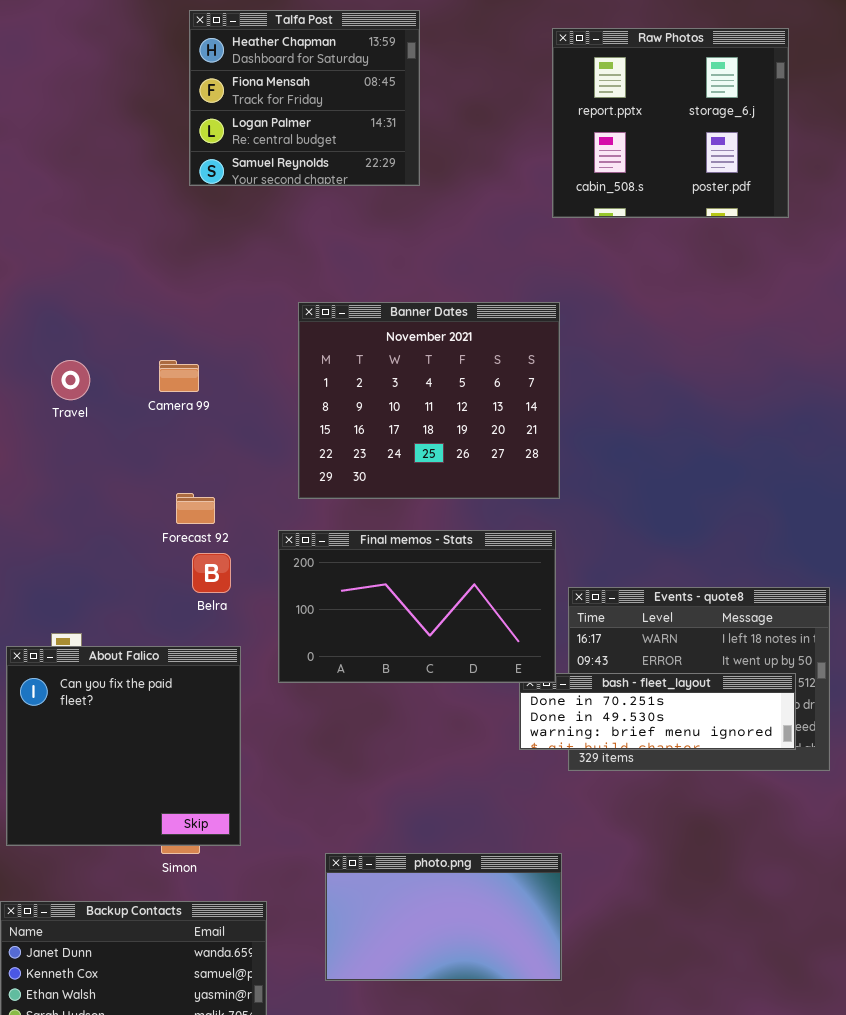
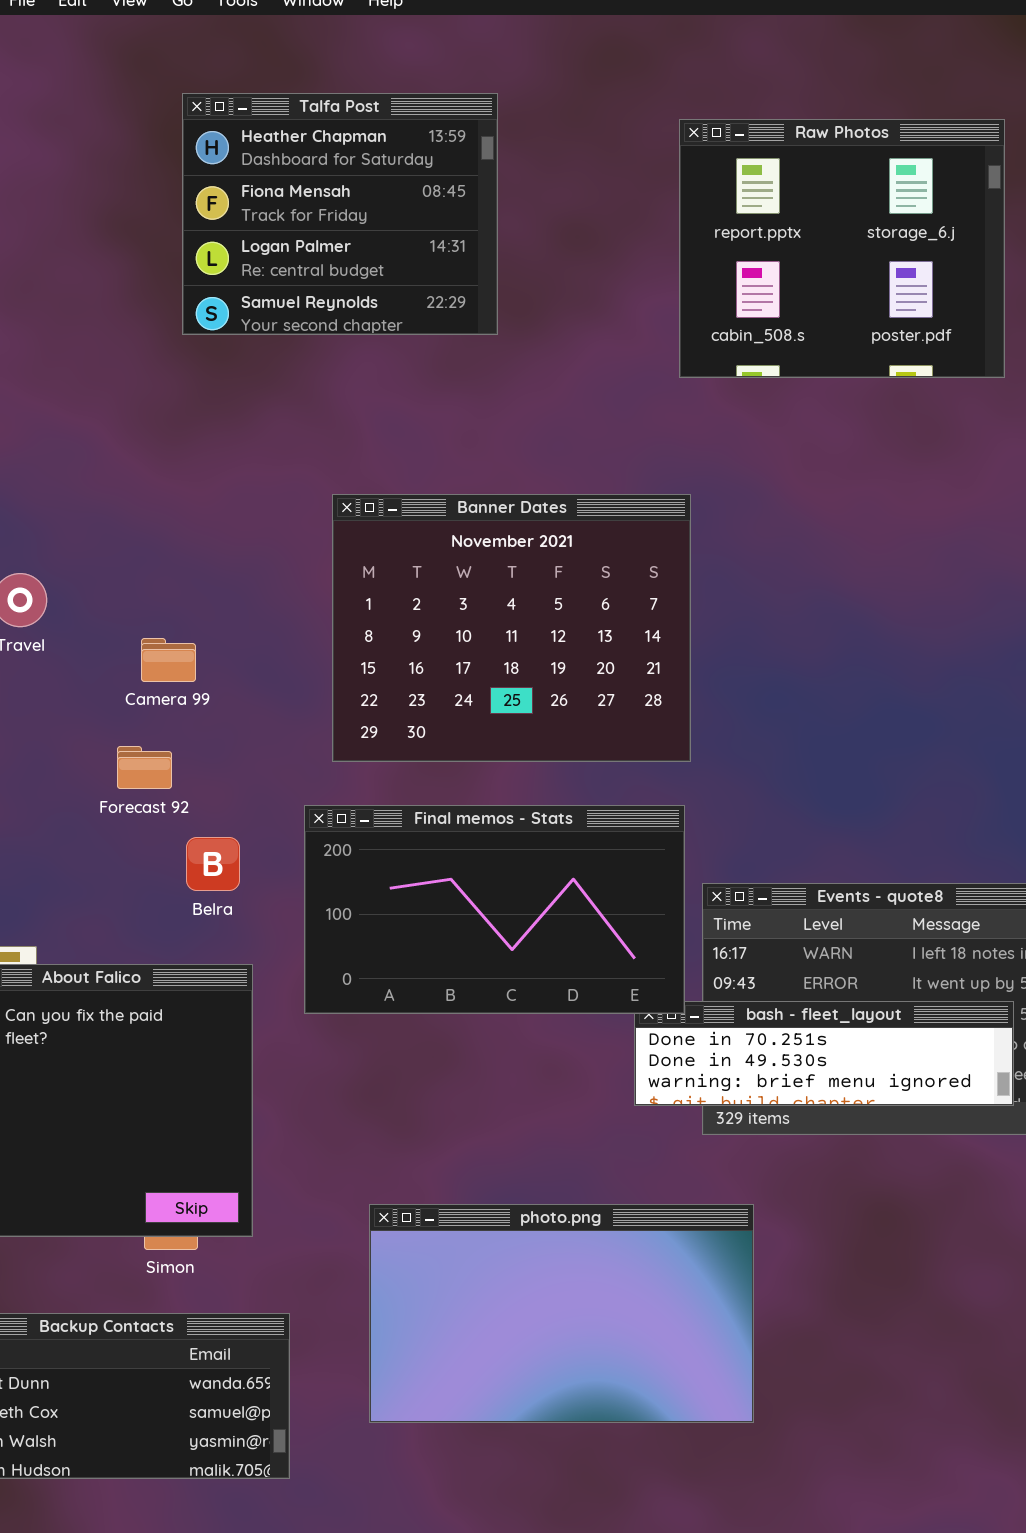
Camera 99: [159,360,199,392] -> [141,638,196,682], moved
Forecast 92: [176,493,215,524] -> [117,746,172,789], moved
photo.png: [325,853,562,981] -> [369,1204,754,1423], resized

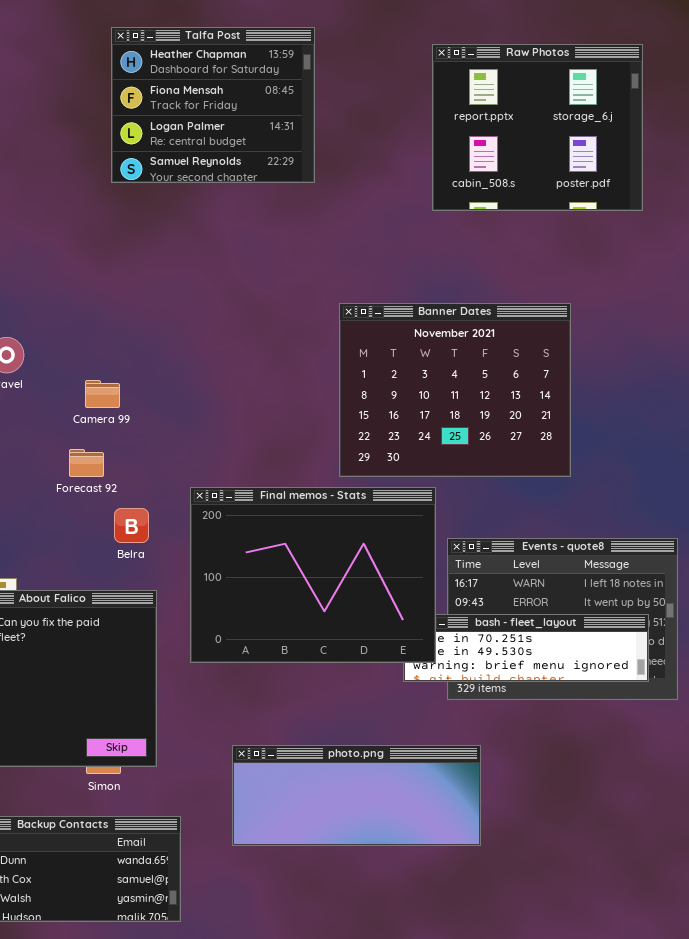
Banner Dates: [332,494,691,762] -> [339,303,571,477], moved
Final memos - Stats: [304,805,685,1014] -> [190,487,436,663], resized
photo.png: [369,1204,754,1423] -> [232,745,481,846], resized

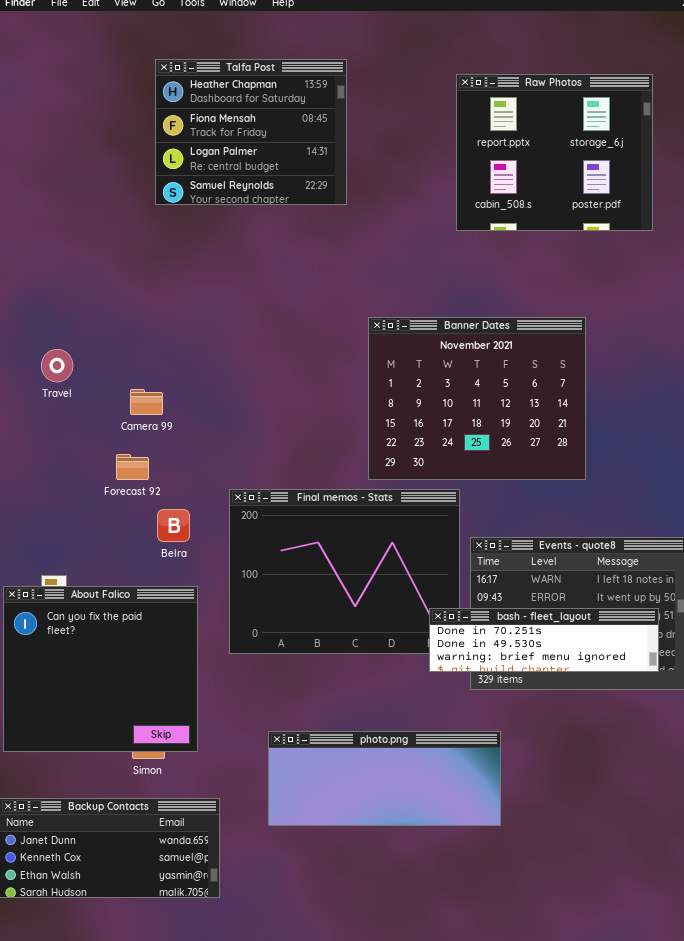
bash - fleet_layout: [403,614,649,682] -> [429,608,659,672], raised

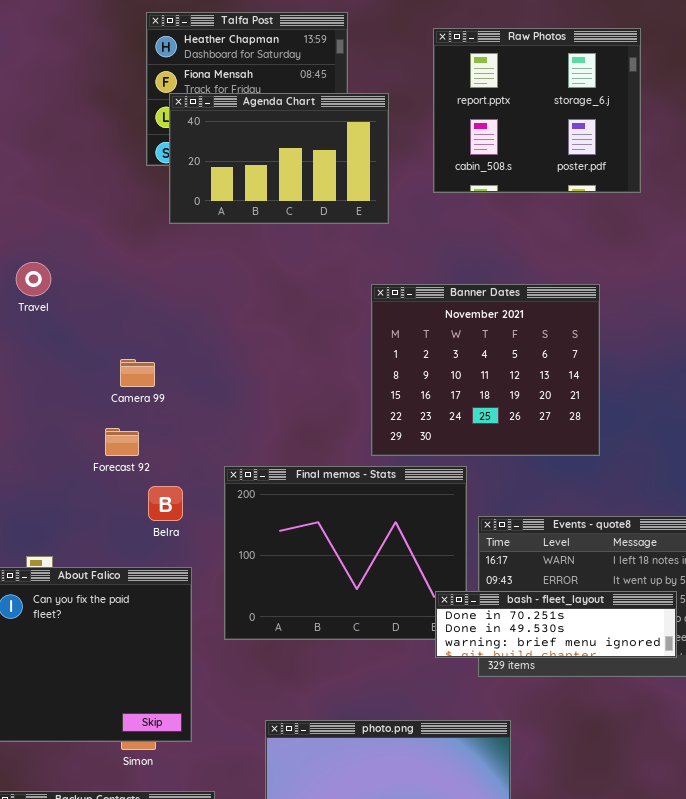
Raw Photos: [456,74,653,231] -> [433,28,641,193], moved
Agenda Chart: none -> [169,93,389,224], opened
Travel: [41,349,73,382] -> [16,262,51,296], moved

